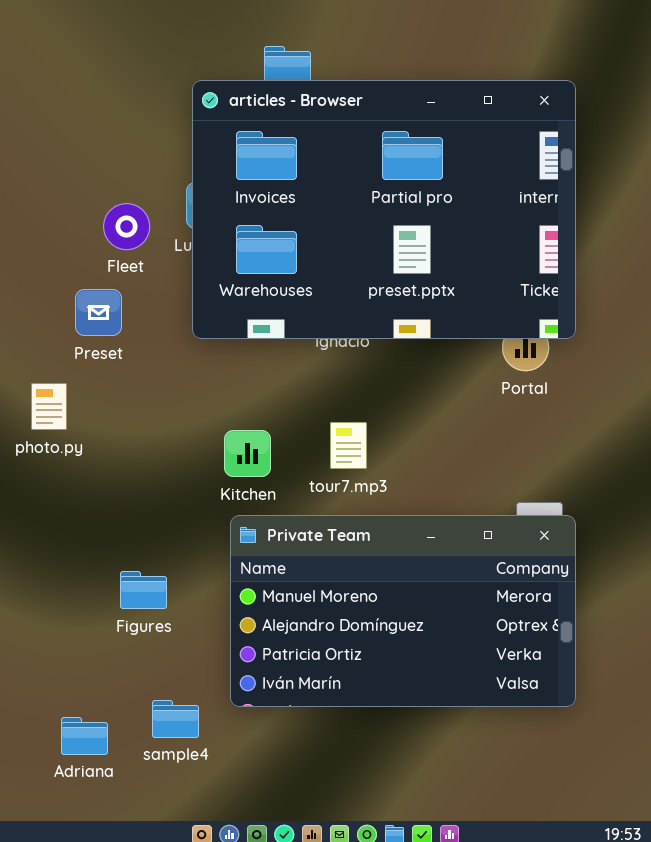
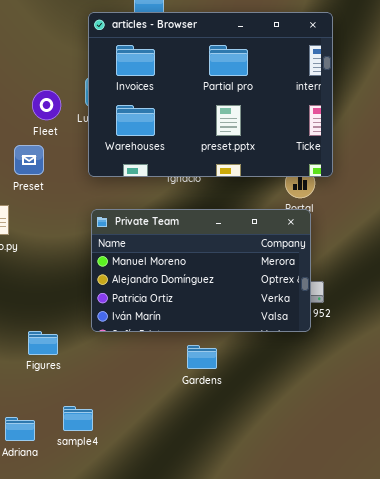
Private Team: [230,515,576,707] -> [91,209,311,332], moved
Figures: [120,571,167,609] -> [28,331,58,355], moved

